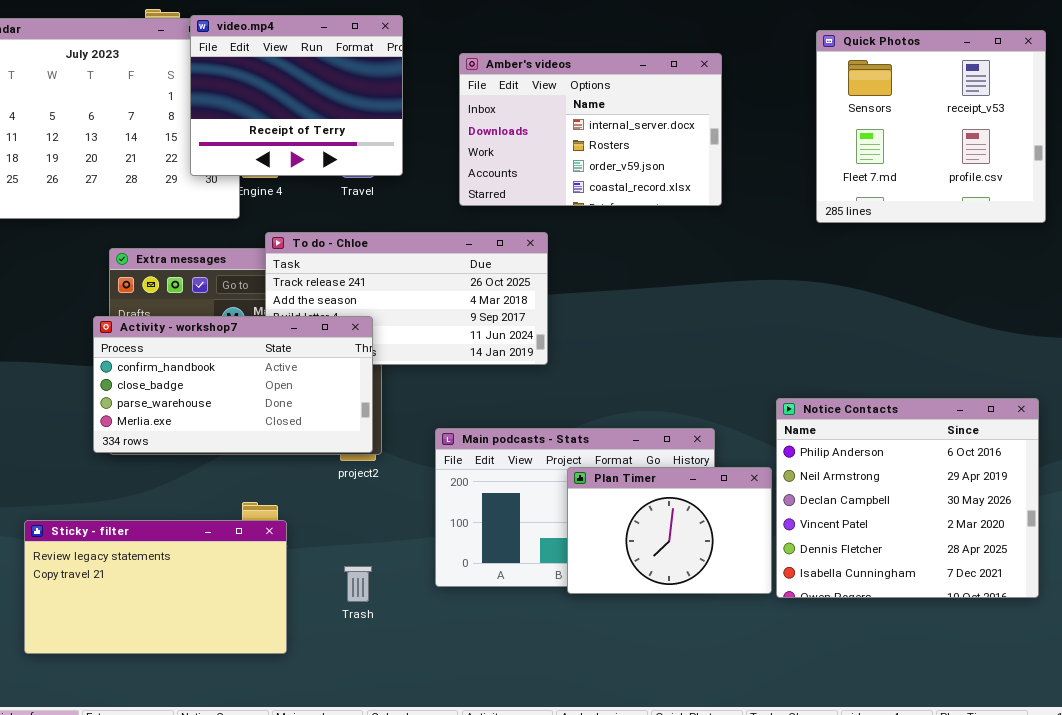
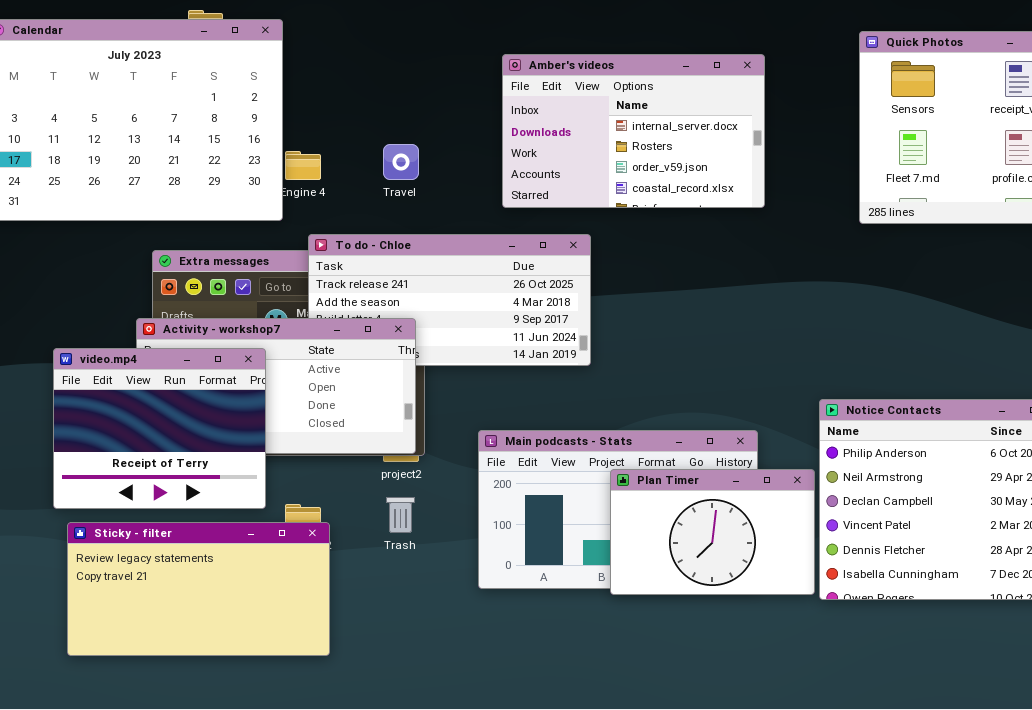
video.mp4: [190,15,403,176] -> [53,348,266,509], moved
Trash: [344,566,372,602] -> [386,497,415,533], moved

